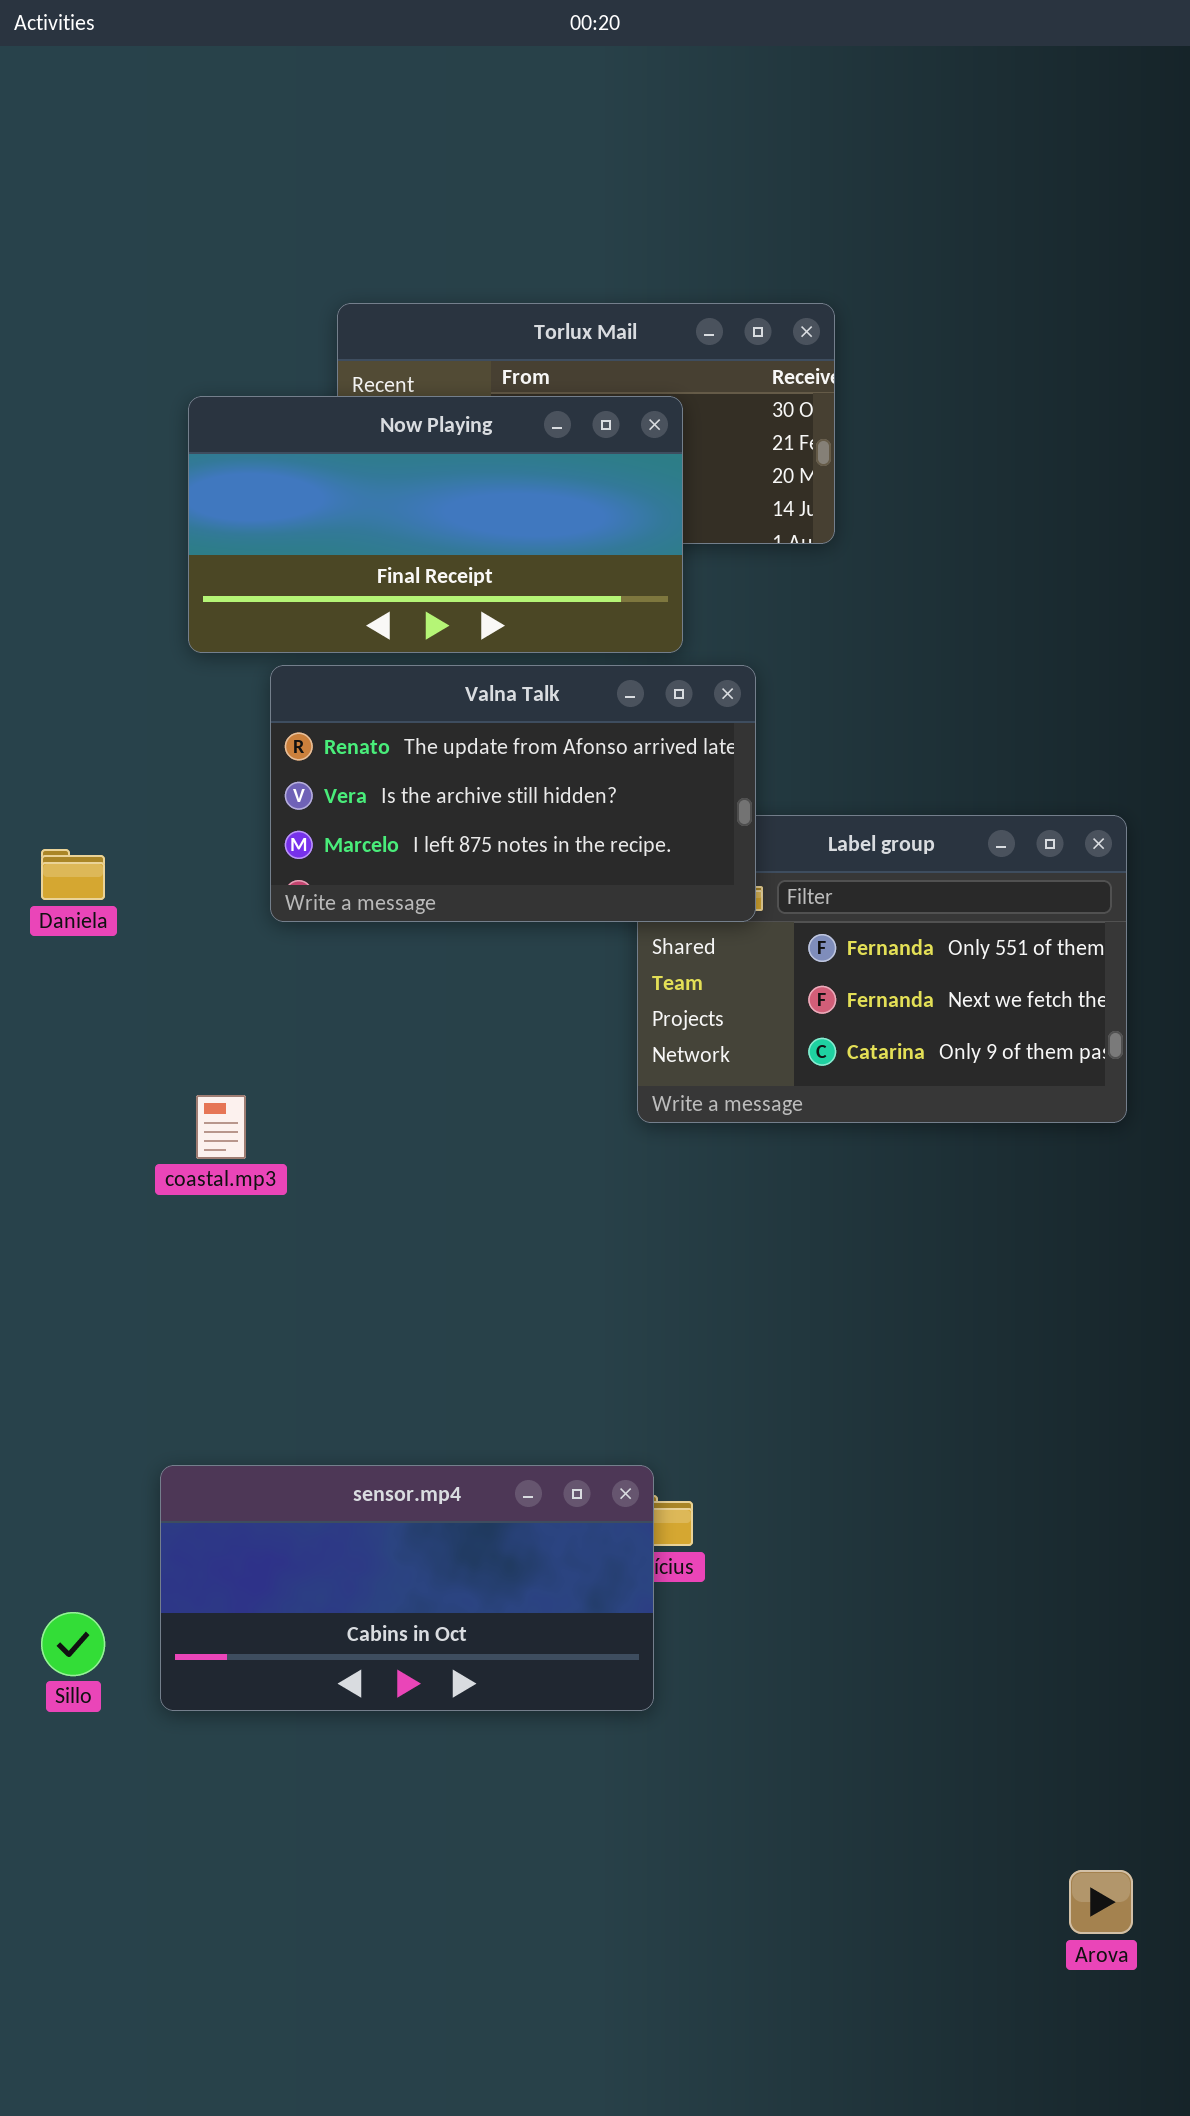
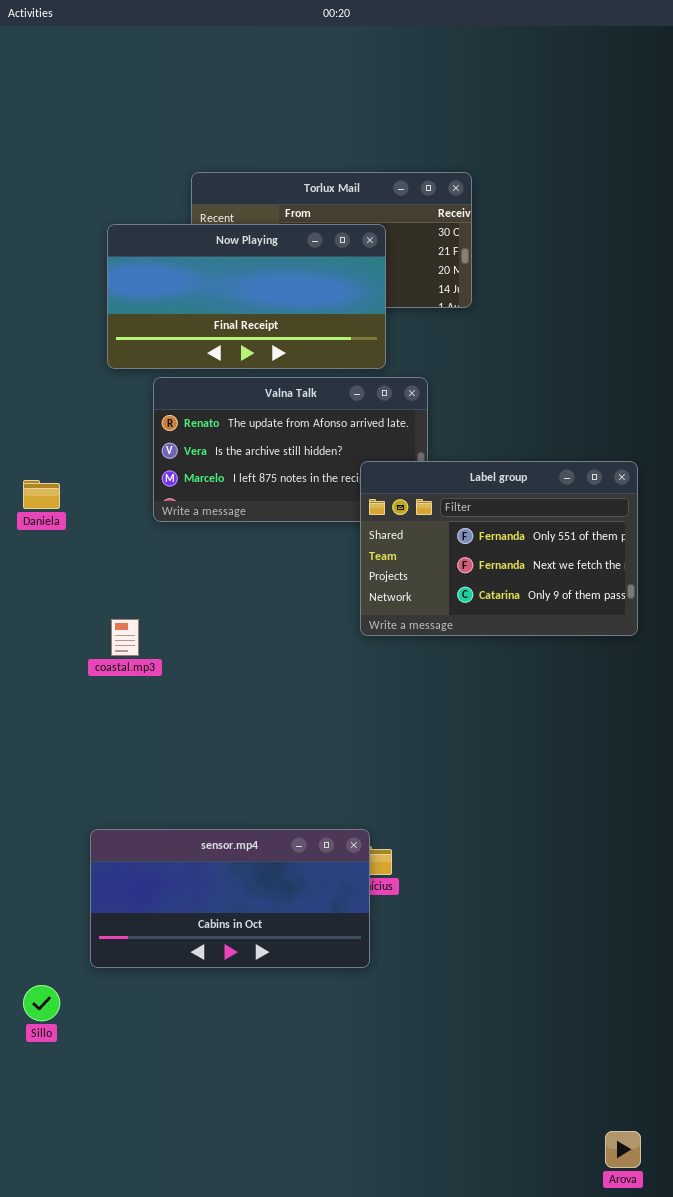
Label group: [637,815,1127,1123] -> [360,461,638,636], raised
Sillo: [41,1612,105,1676] -> [23,985,60,1021], moved
Arova: [1069,1870,1133,1934] -> [605,1131,641,1168], moved

